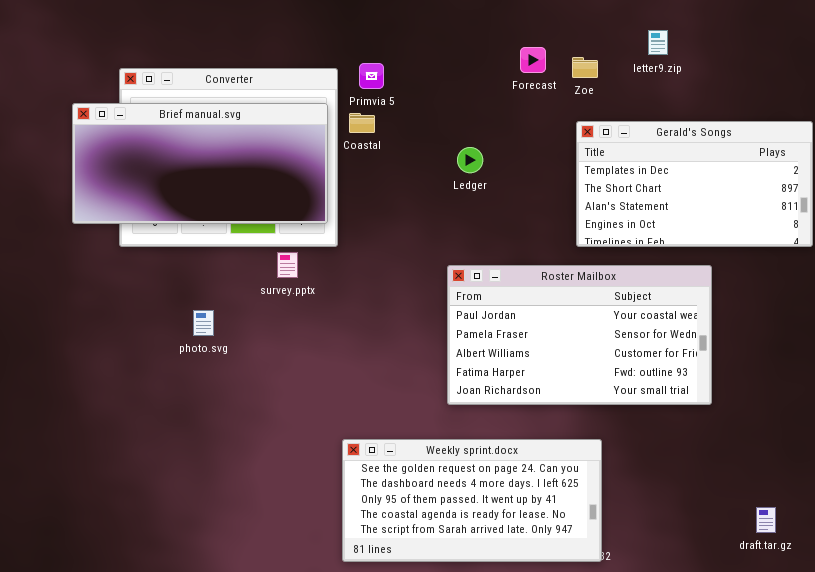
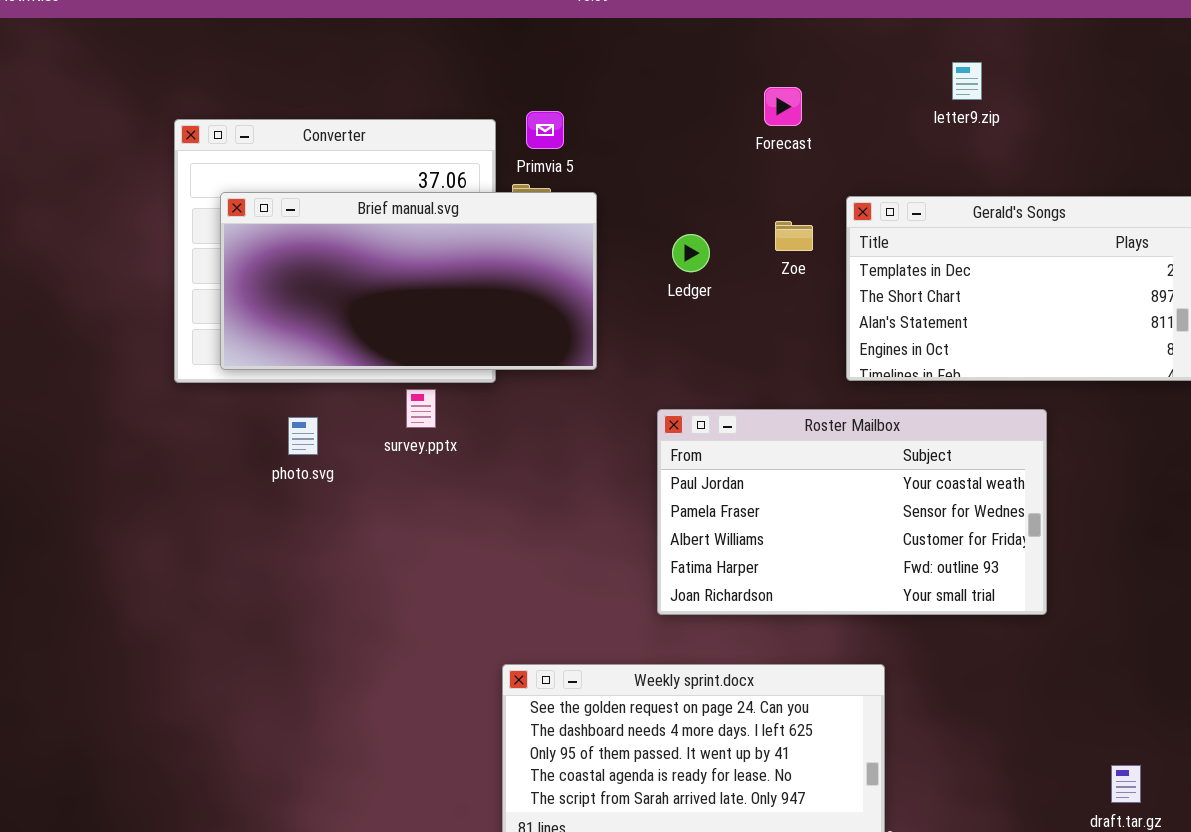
Zoe: [572,57,598,78] -> [775,221,813,251], moved
Brief manual.svg: [72,103,328,224] -> [220,192,597,370], moved
photo.svg: [193,310,214,336] -> [288,417,318,455], moved

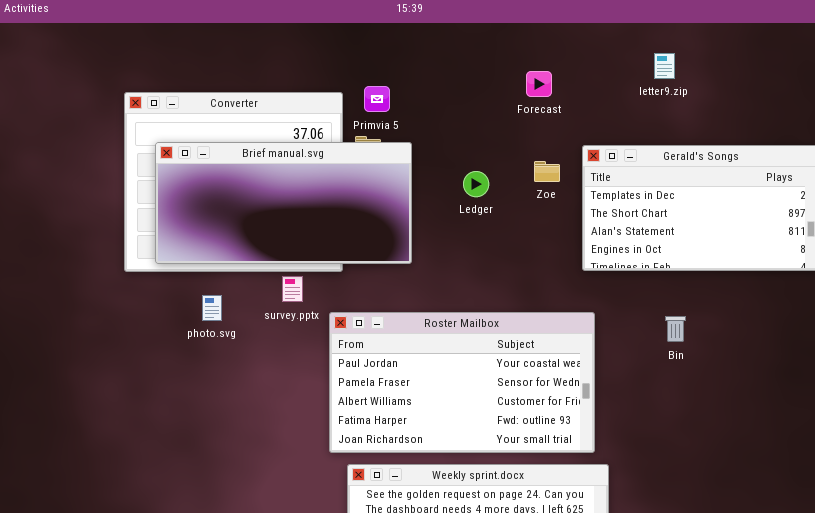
Roster Mailbox: [657,409,1047,615] -> [329,312,595,453], moved

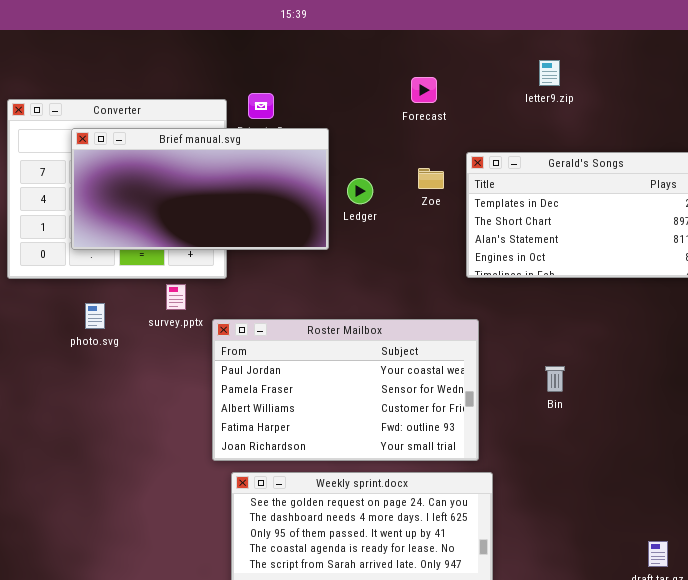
Brief manual.svg: [155,142,412,264] -> [71,128,329,250], moved
Bin: [665,316,686,342] -> [545,366,565,392], moved

